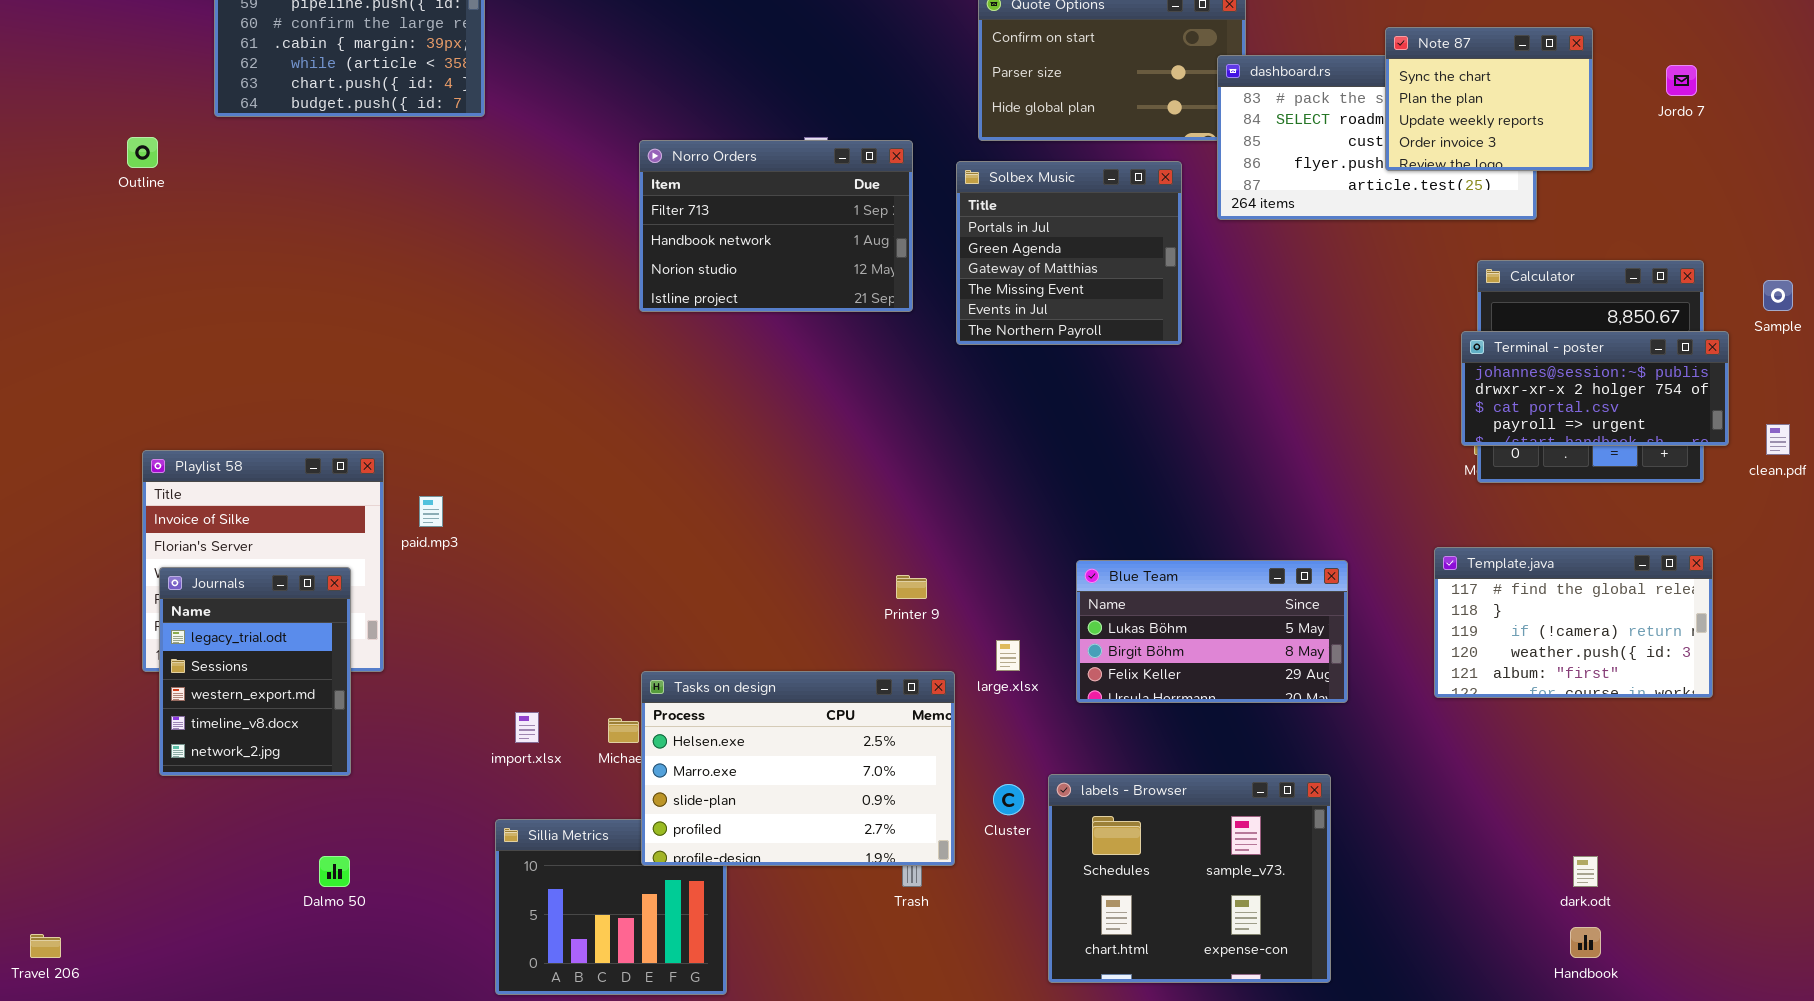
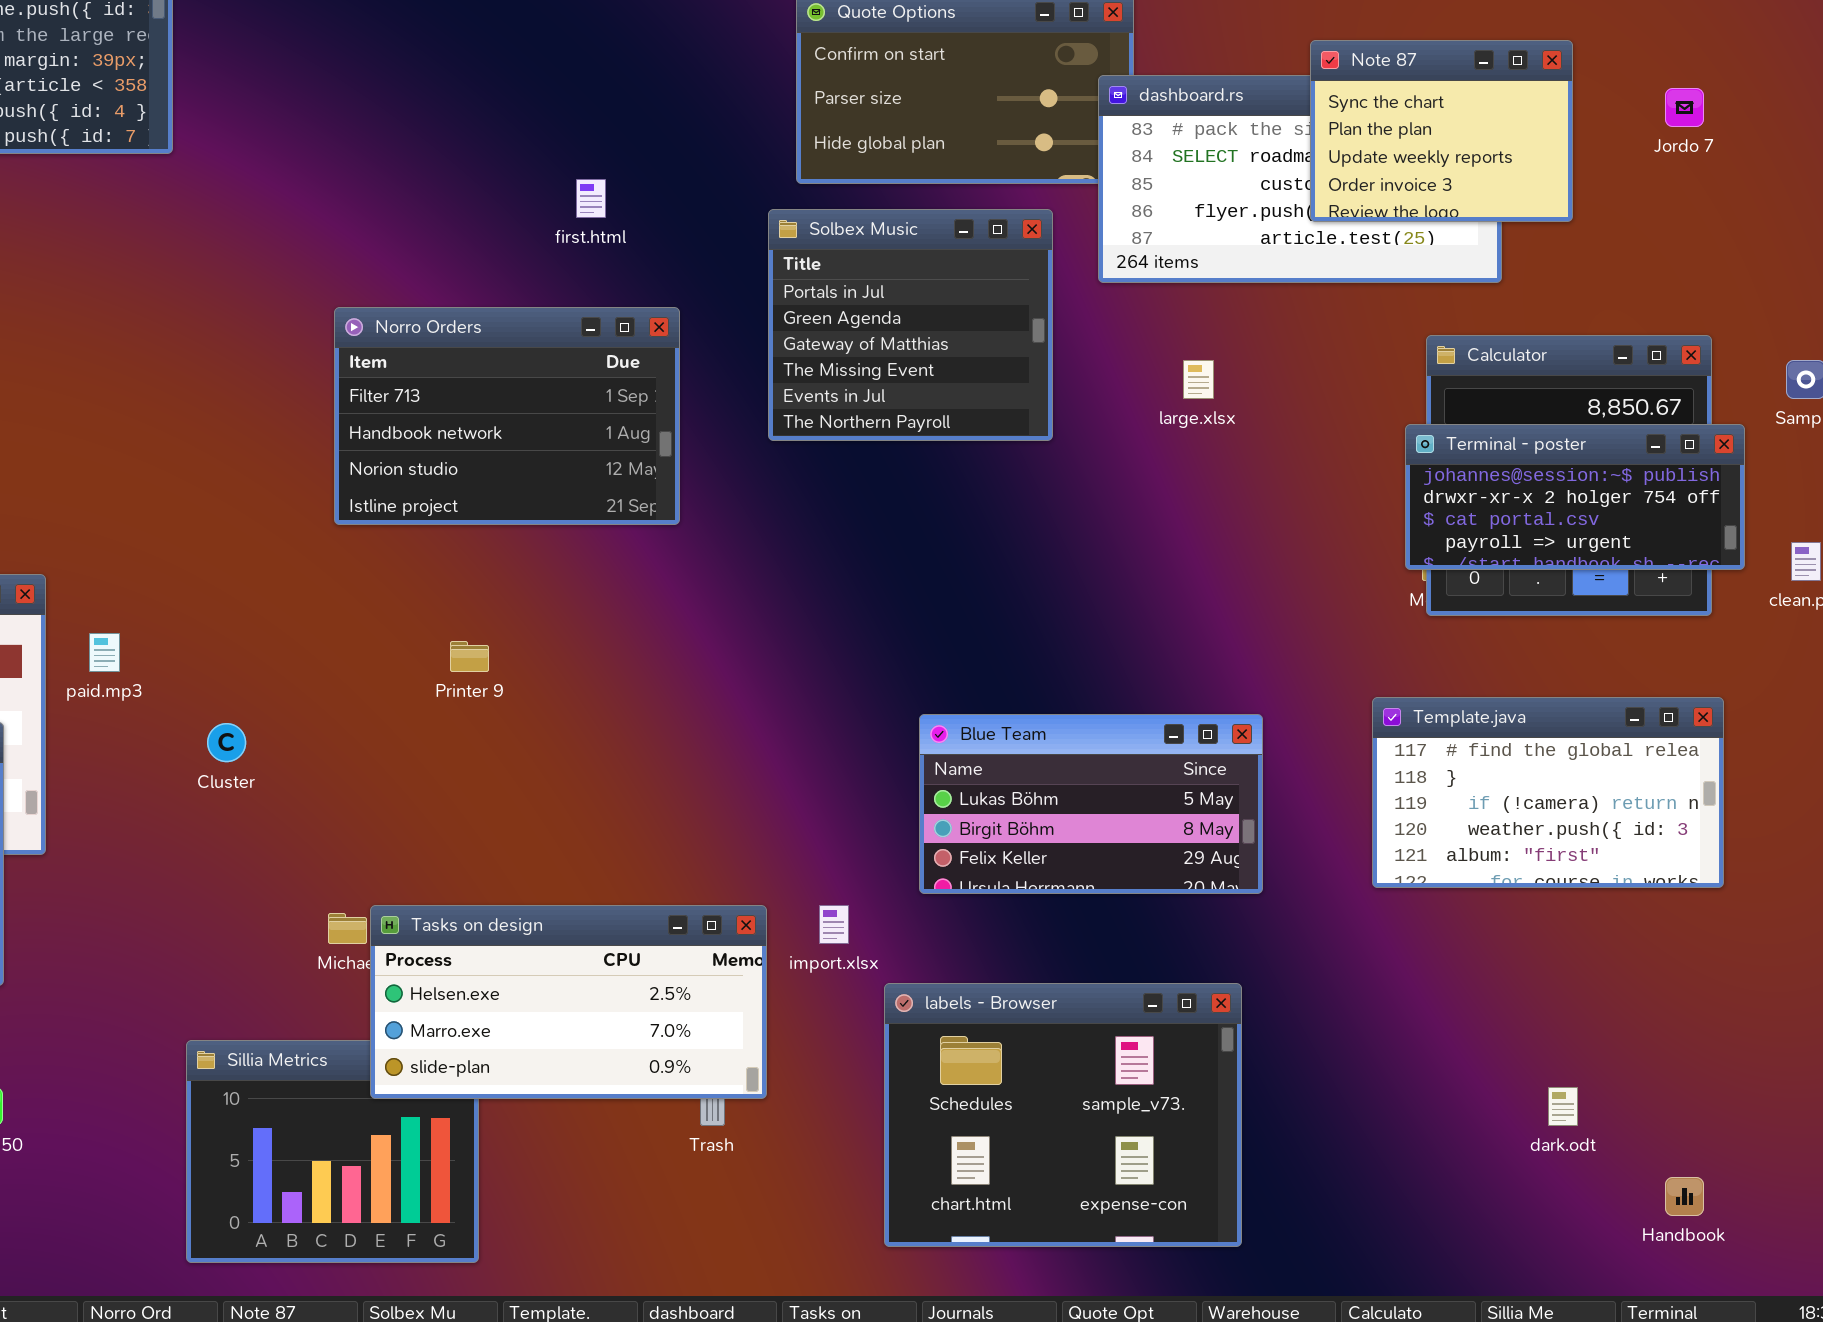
Norro Orders: [639,140,913,312] -> [334,307,680,525], moved
Printer 9: [896,575,927,599] -> [450,641,489,672], moved
large.xlsx: [996,640,1020,671] -> [1183,360,1214,399], moved
Tasks on design: [641,671,955,866] -> [370,905,767,1099], resized
import.xlsx: [515,712,539,743] -> [819,905,849,944], moved
Cluster: [993,784,1024,815] -> [207,723,246,762], moved
Handbook: [1570,927,1601,958] -> [1665,1177,1704,1216], moved

